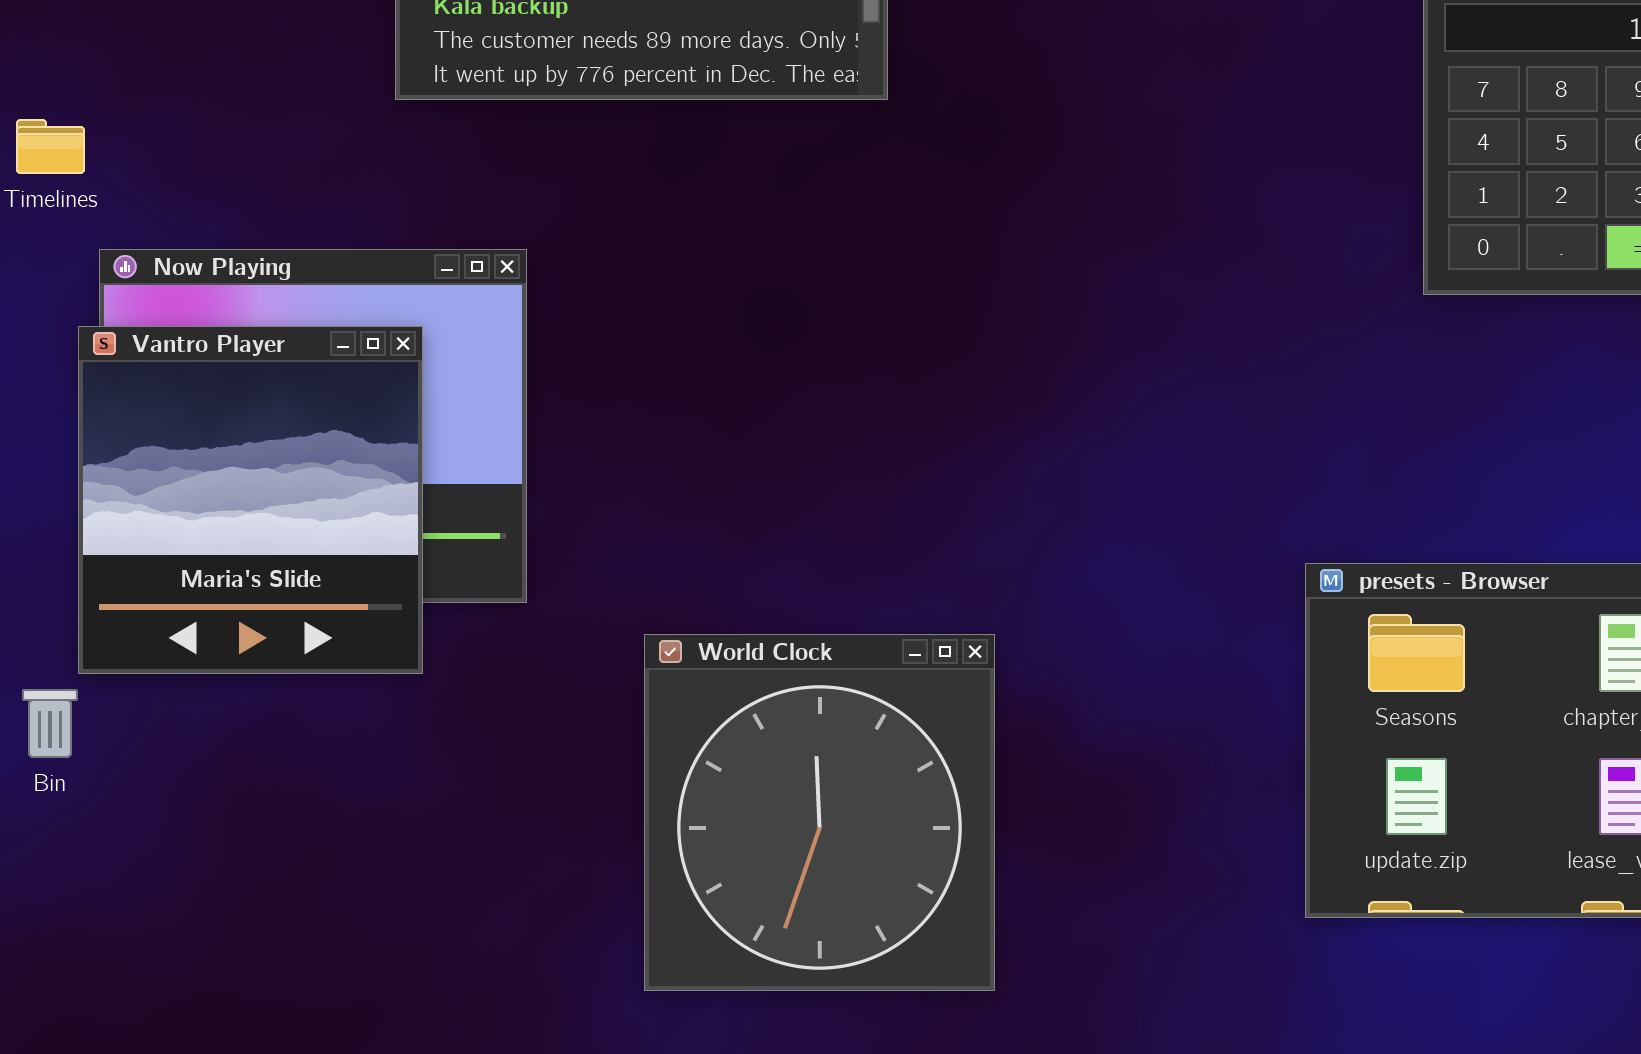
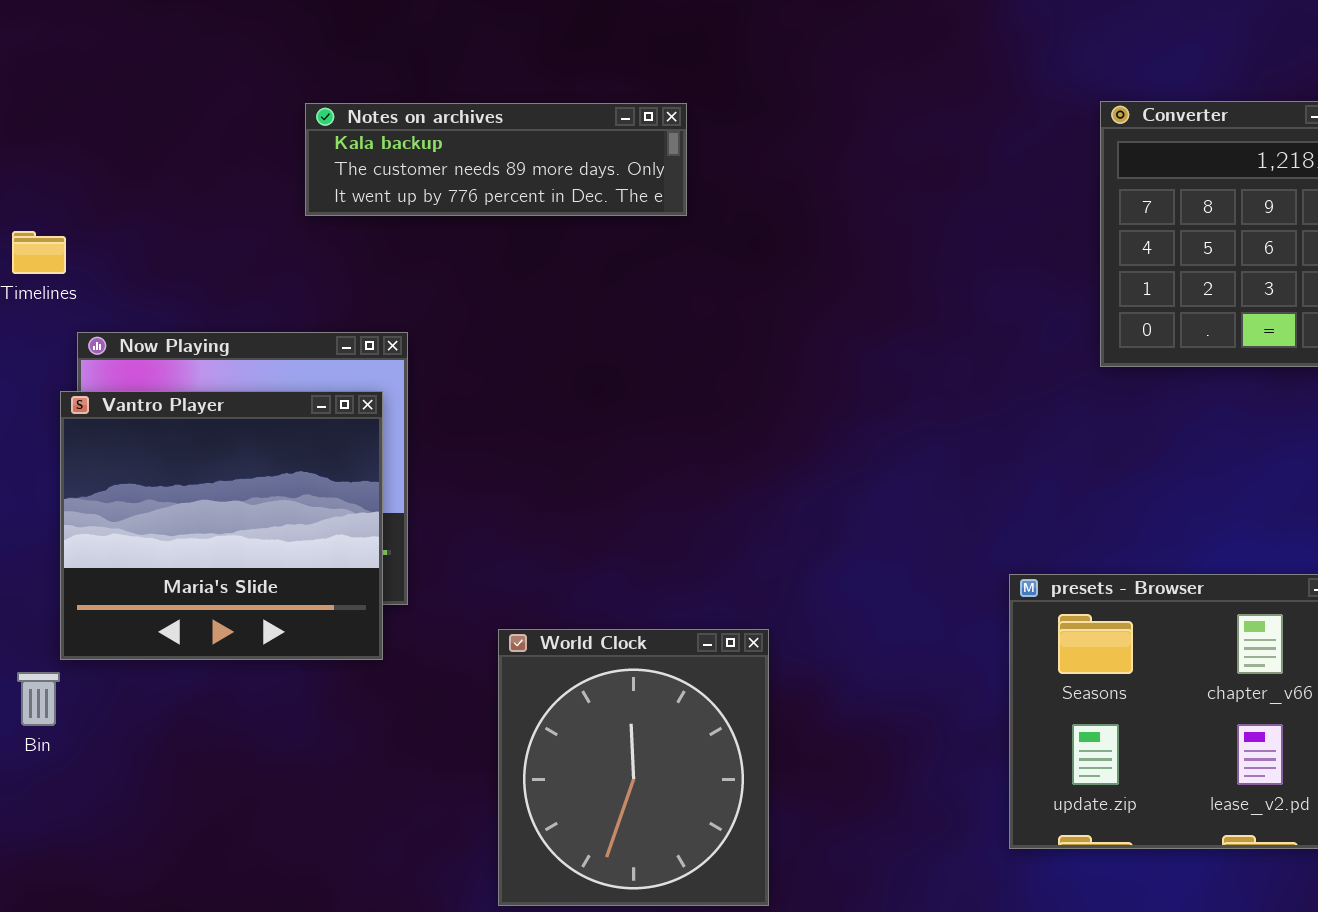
Vantro Player: [78,326,423,674] -> [60,391,383,660], resized

